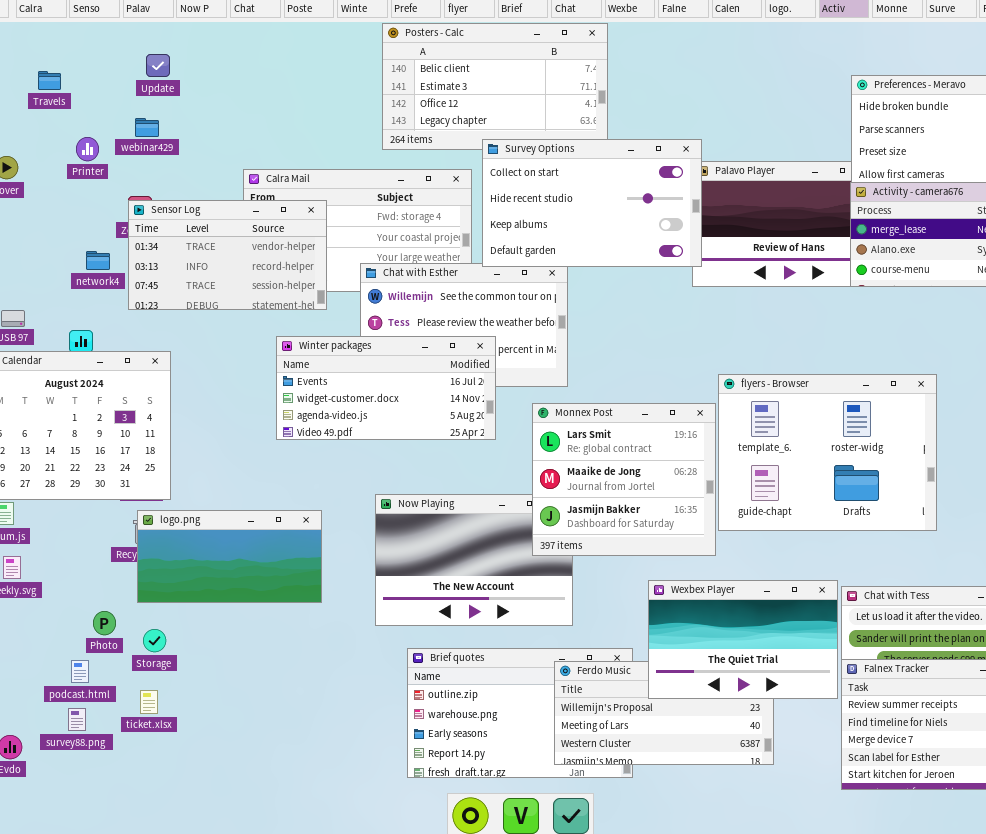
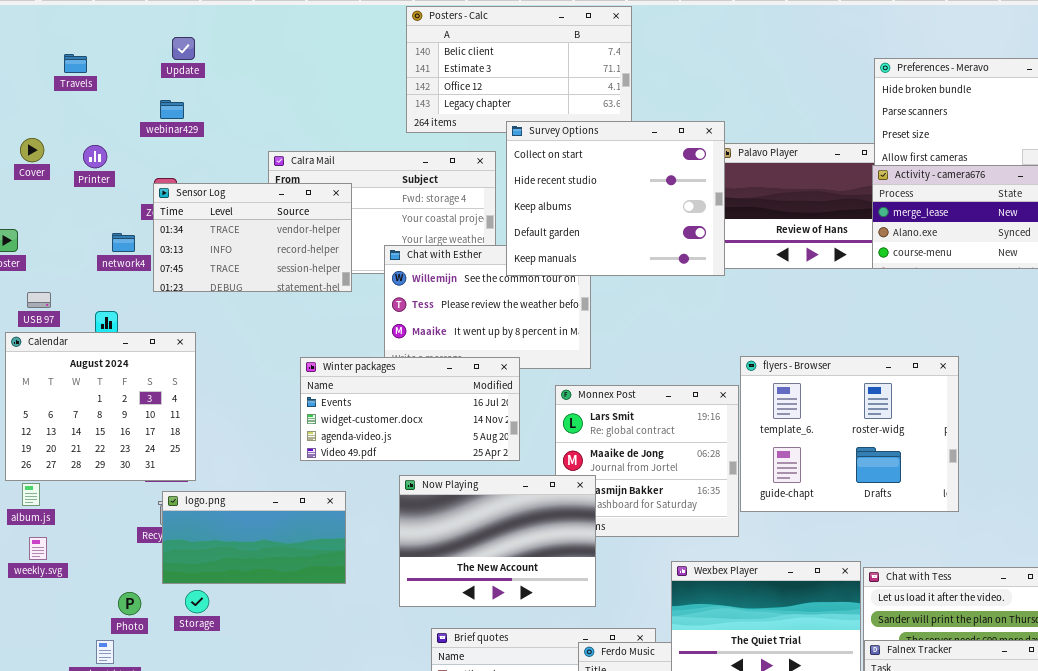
Printer: [76,137,99,161] -> [83,145,107,168], moved
Survey Options: [482,139,702,267] -> [506,121,725,276], resized
Winter packages: [276,336,496,440] -> [300,357,520,461], moved
Now Playing: [375,494,573,626] -> [399,475,596,607], raised
Storage: [143,629,166,652] -> [185,590,209,613], moved

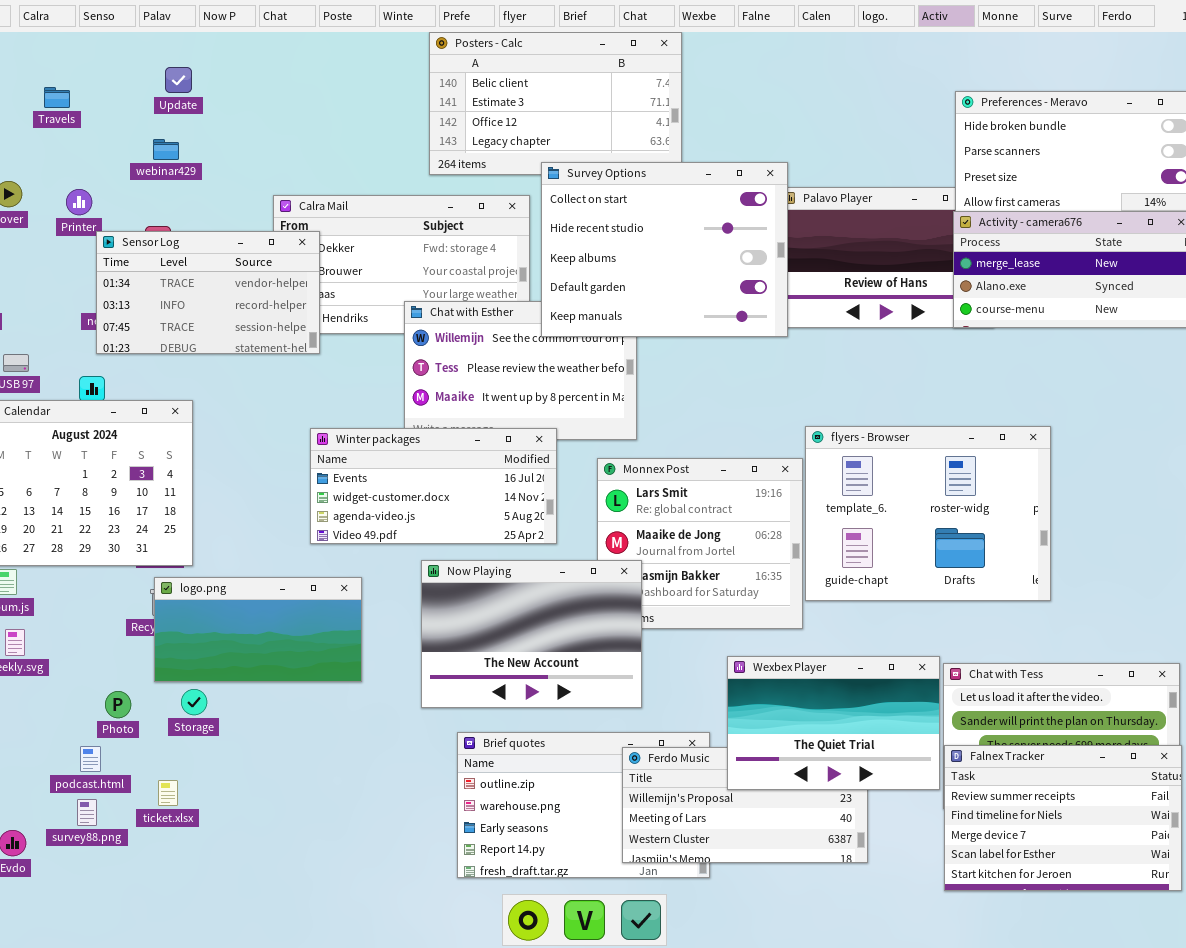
Sensor Log: [153,183,352,292] -> [96,231,320,354], moved

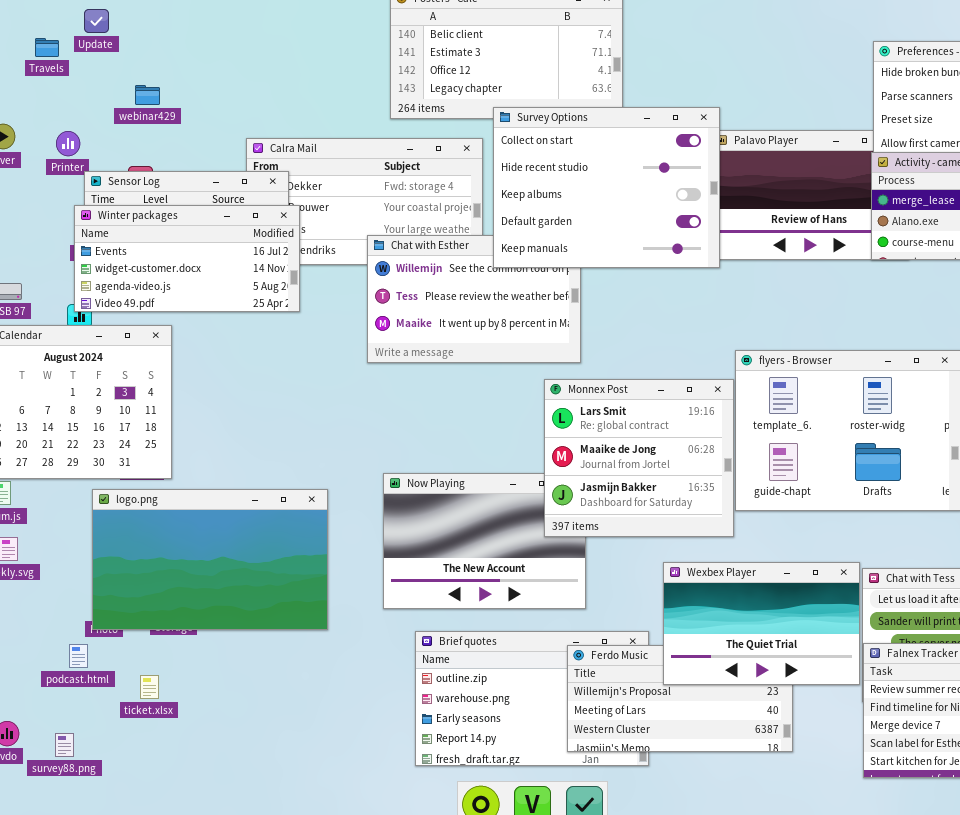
Update: [165,67,192,93] -> [84,9,109,33], moved
Winter packages: [310,428,557,544] -> [74,205,300,312], moved
Monnex Post: [597,458,803,629] -> [544,379,734,537], raised
logo.png: [154,577,362,682] -> [92,489,328,630], resized
survey88.png: [77,799,97,826] -> [55,733,74,757], moved

